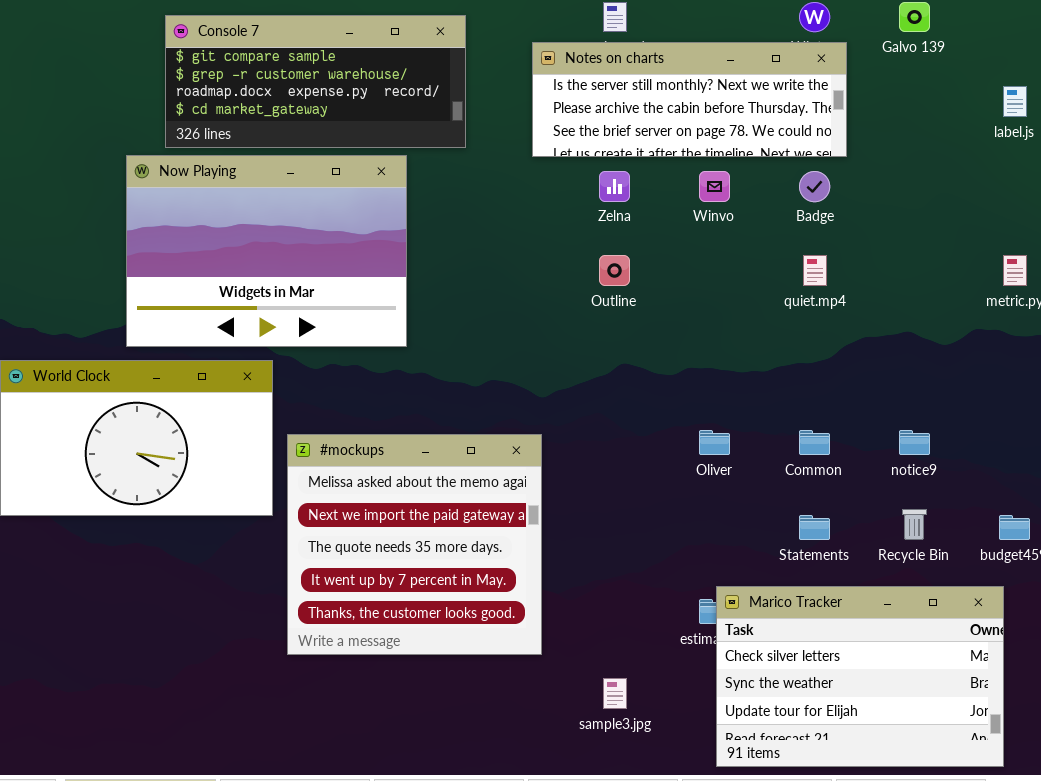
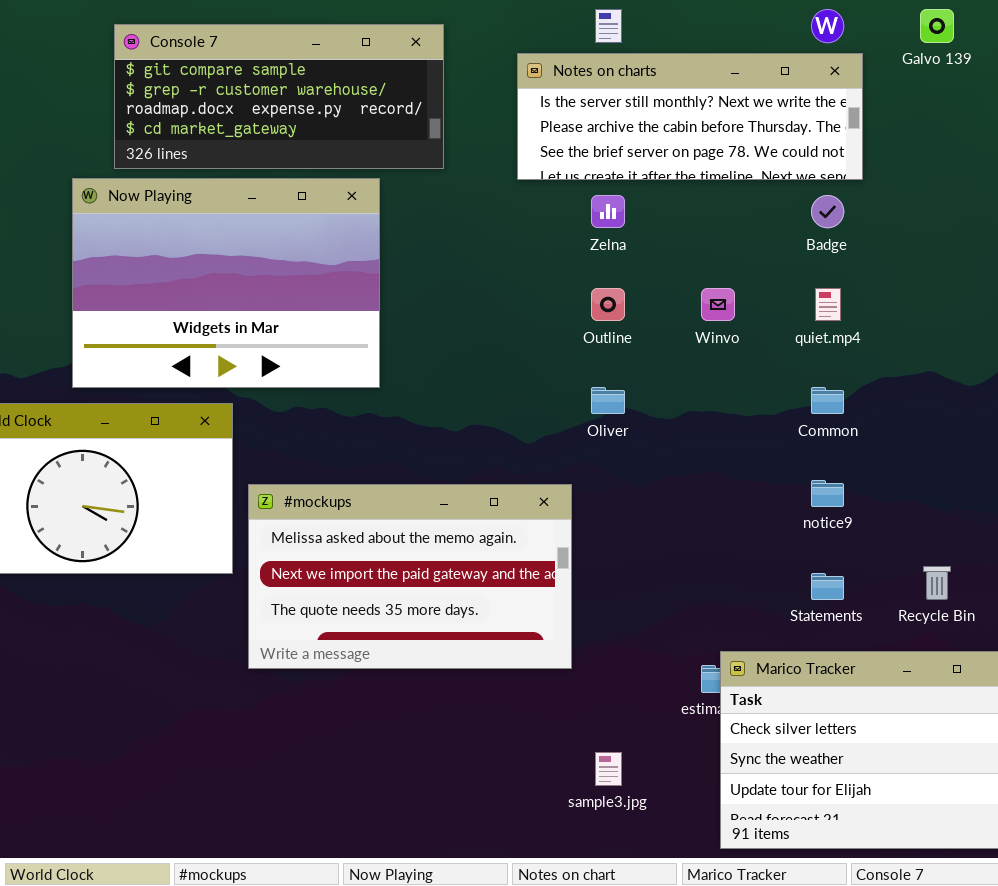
Winvo: [699,171,730,202] -> [701,288,735,321], moved
Oliver: [699,430,730,455] -> [591,387,625,414], moved
Common: [799,430,830,455] -> [811,387,844,414], moved
notice9: [899,430,930,455] -> [811,480,844,507], moved
#mockups: [287,434,542,655] -> [248,484,572,669], resized

